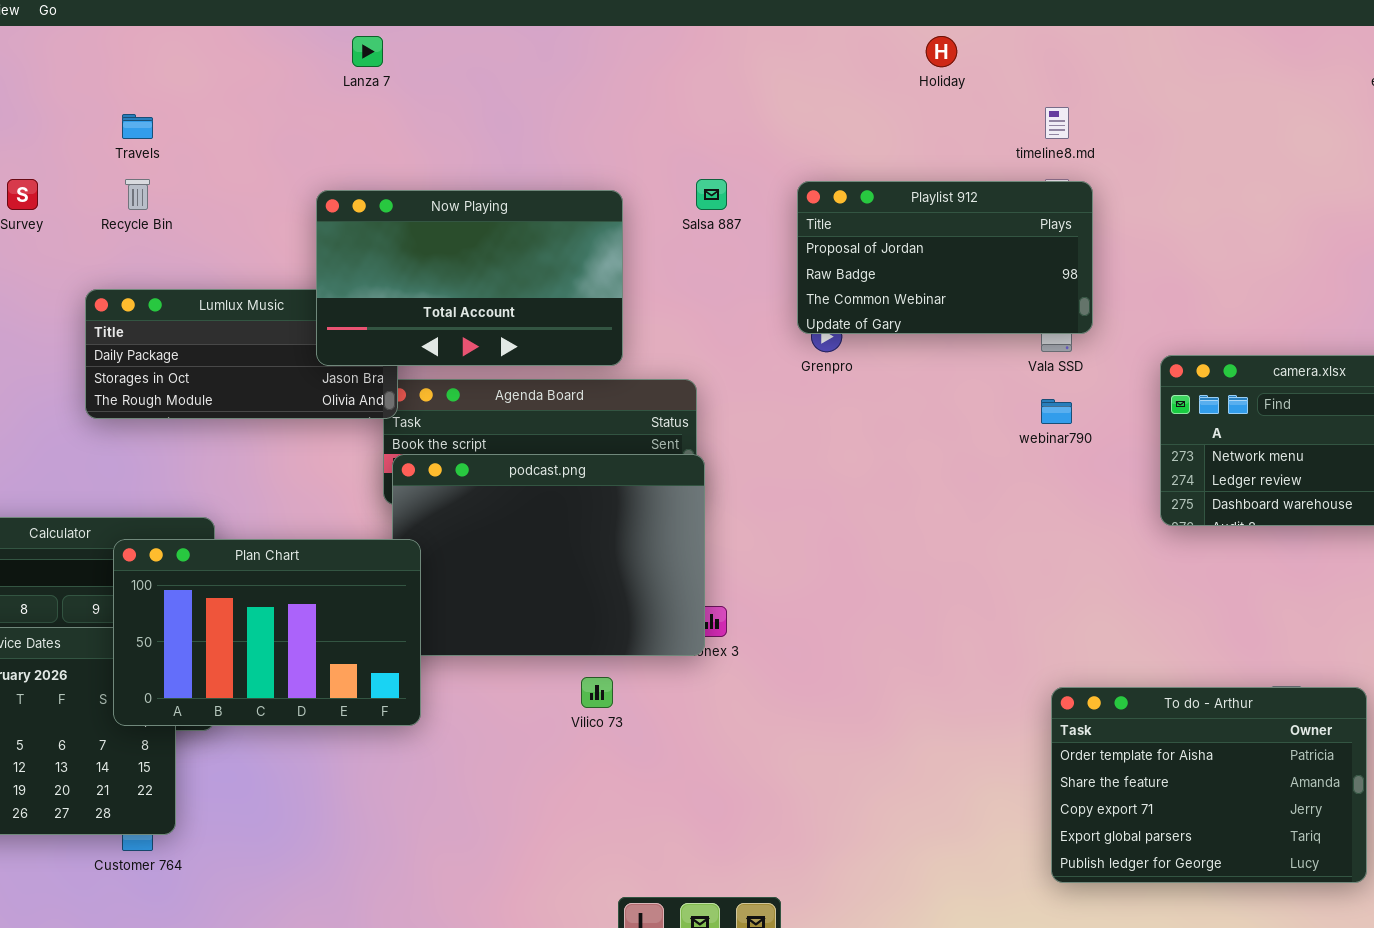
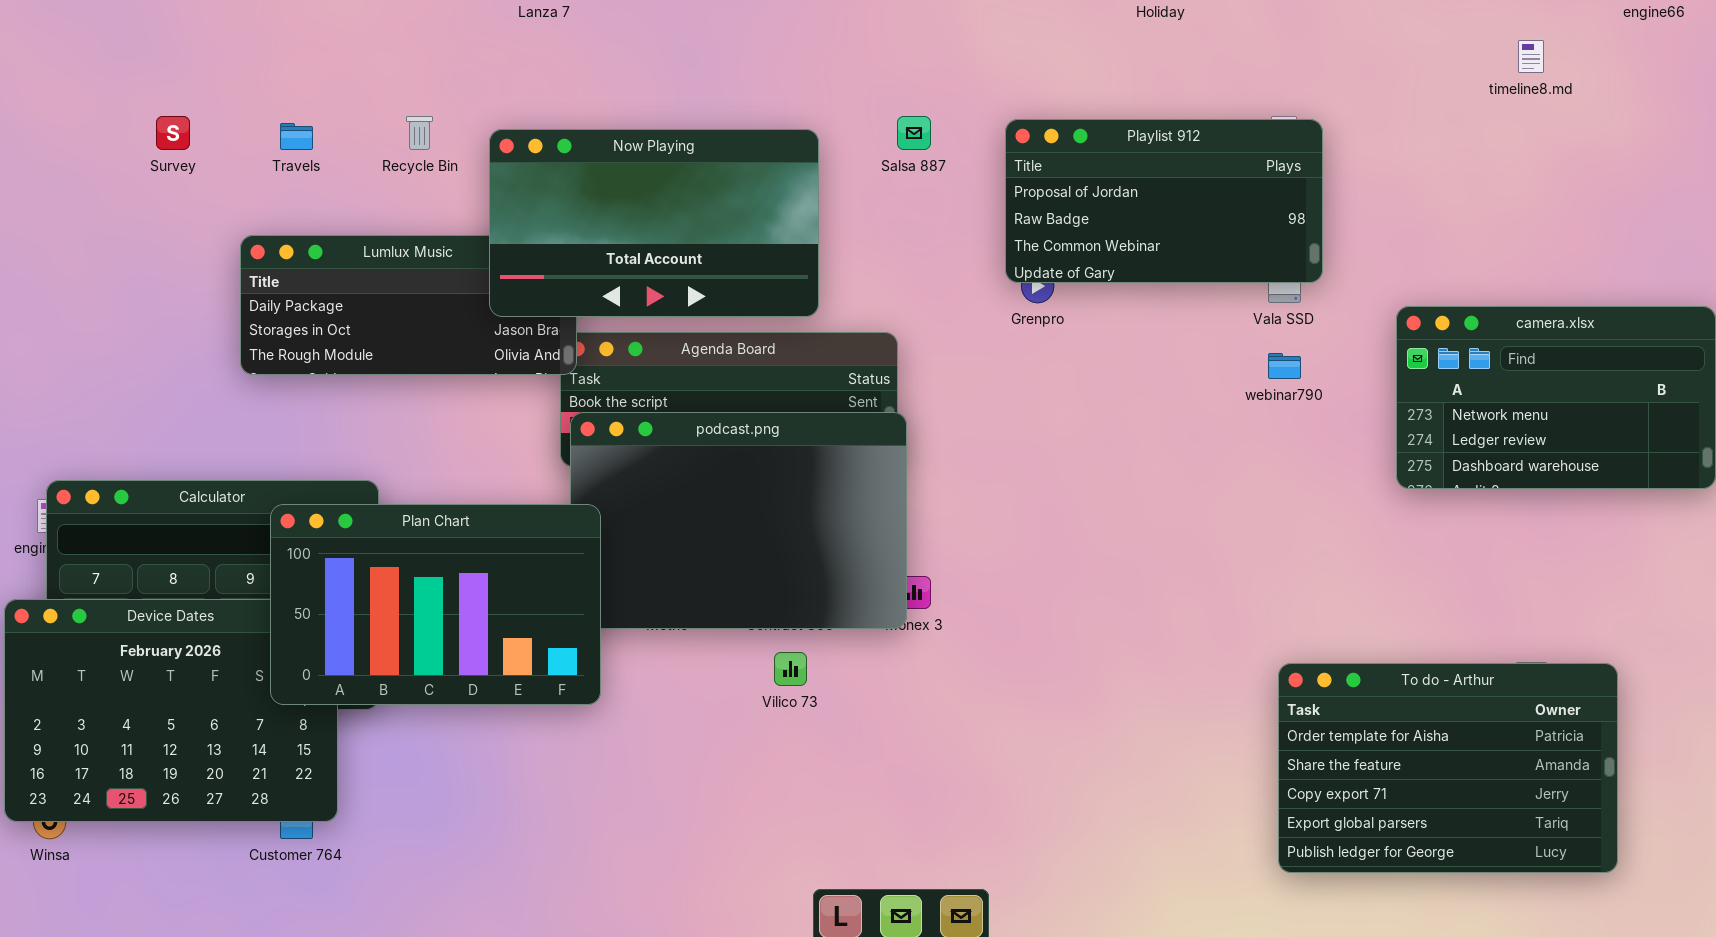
timeline8.md: [1045,107,1069,139] -> [1518,40,1544,73], moved
Travels: [122,114,153,139] -> [280,123,313,150], moved
Recycle Bin: [125,179,150,210] -> [406,116,433,150], moved

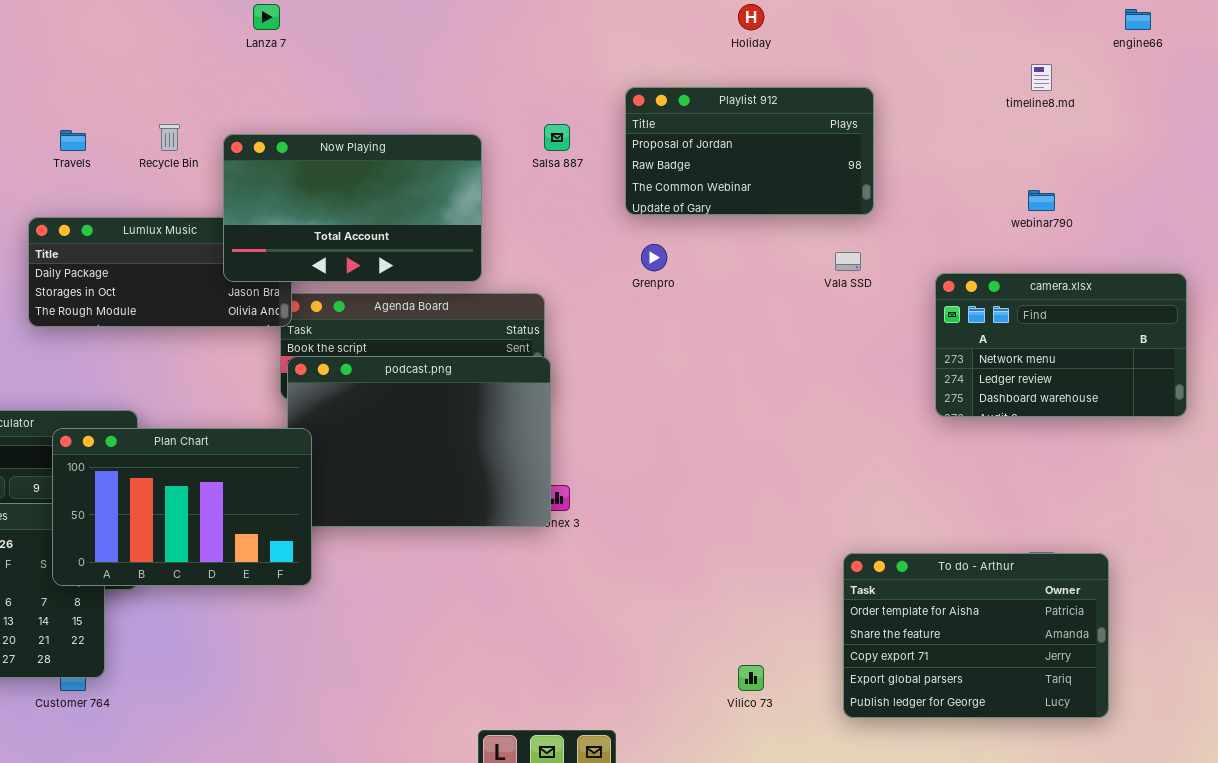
Playlist 912: [1005,119,1323,283] -> [625,87,874,215], moved
webinar790: [1268,353,1301,379] -> [1028,190,1055,211], moved
Vilico 73: [774,652,807,686] -> [738,665,764,691], moved

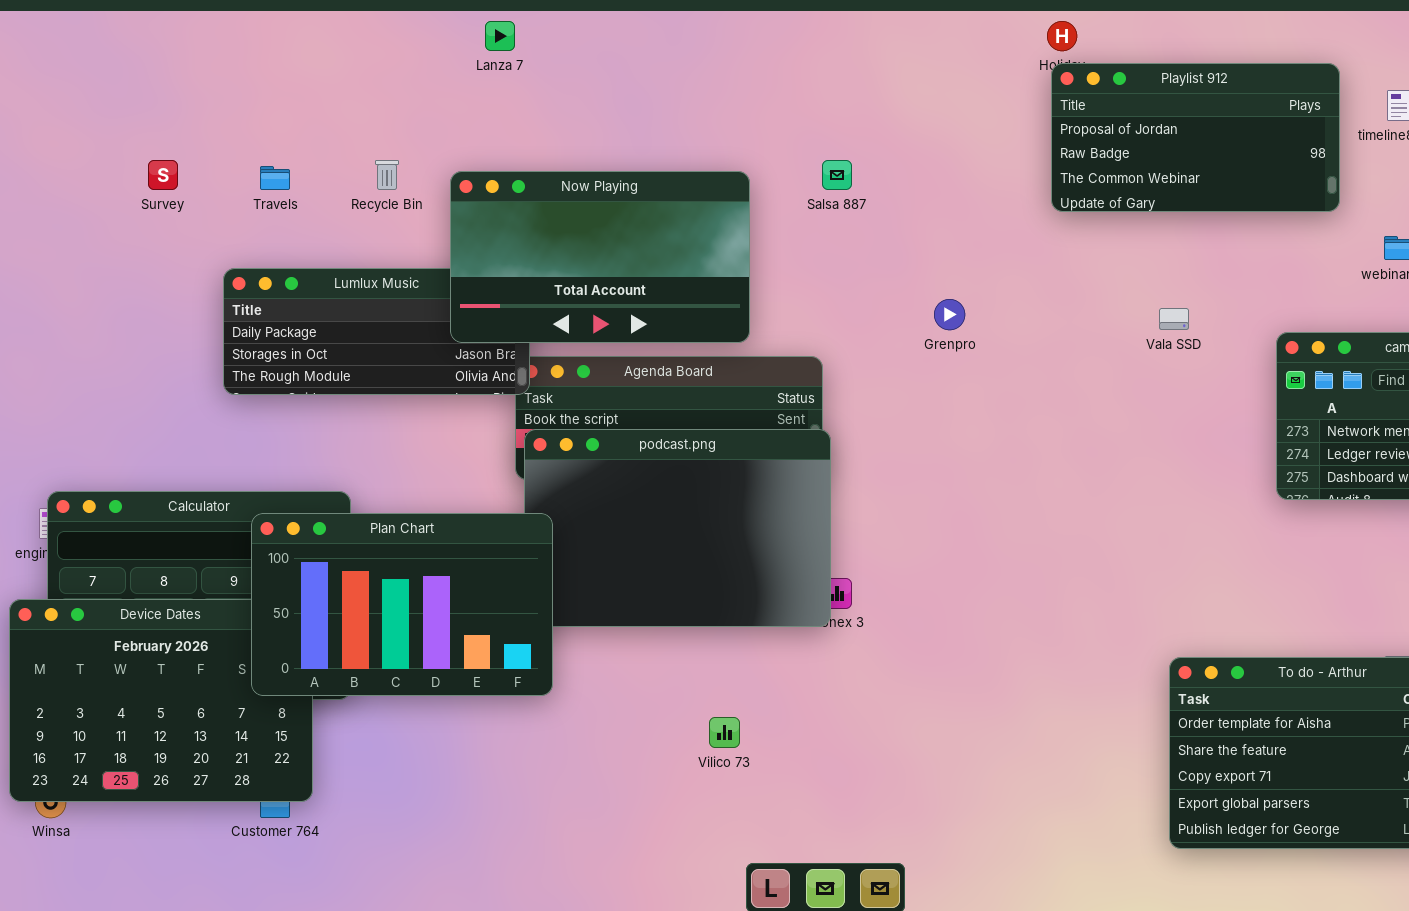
Playlist 912: [625,87,874,215] -> [1051,63,1340,212], moved
Vilico 73: [738,665,764,691] -> [709,717,740,748], moved

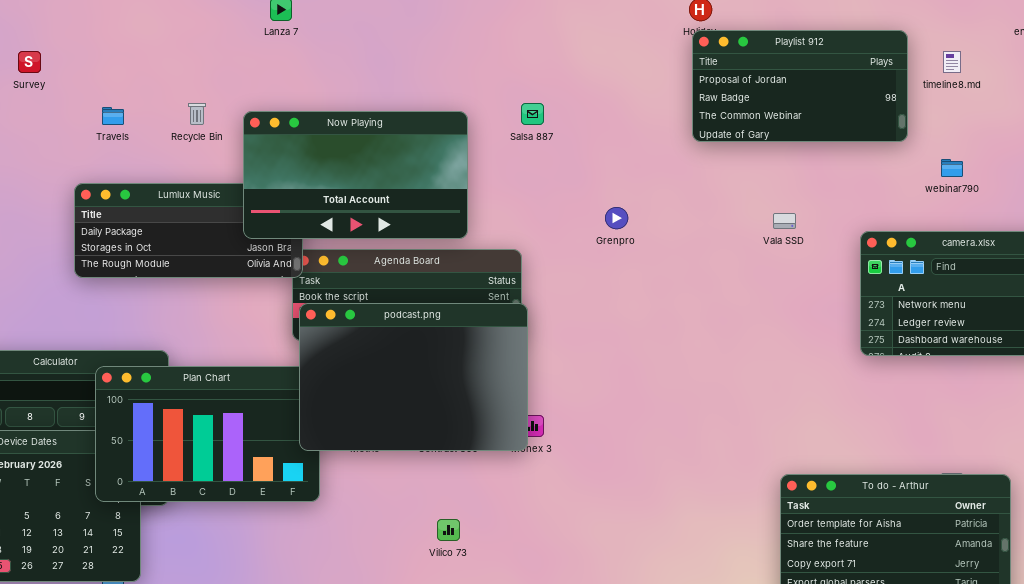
Survey: [148,160,178,190] -> [18,51,41,73], moved
podcast.png: [524,429,831,627] -> [299,303,528,451], raised

